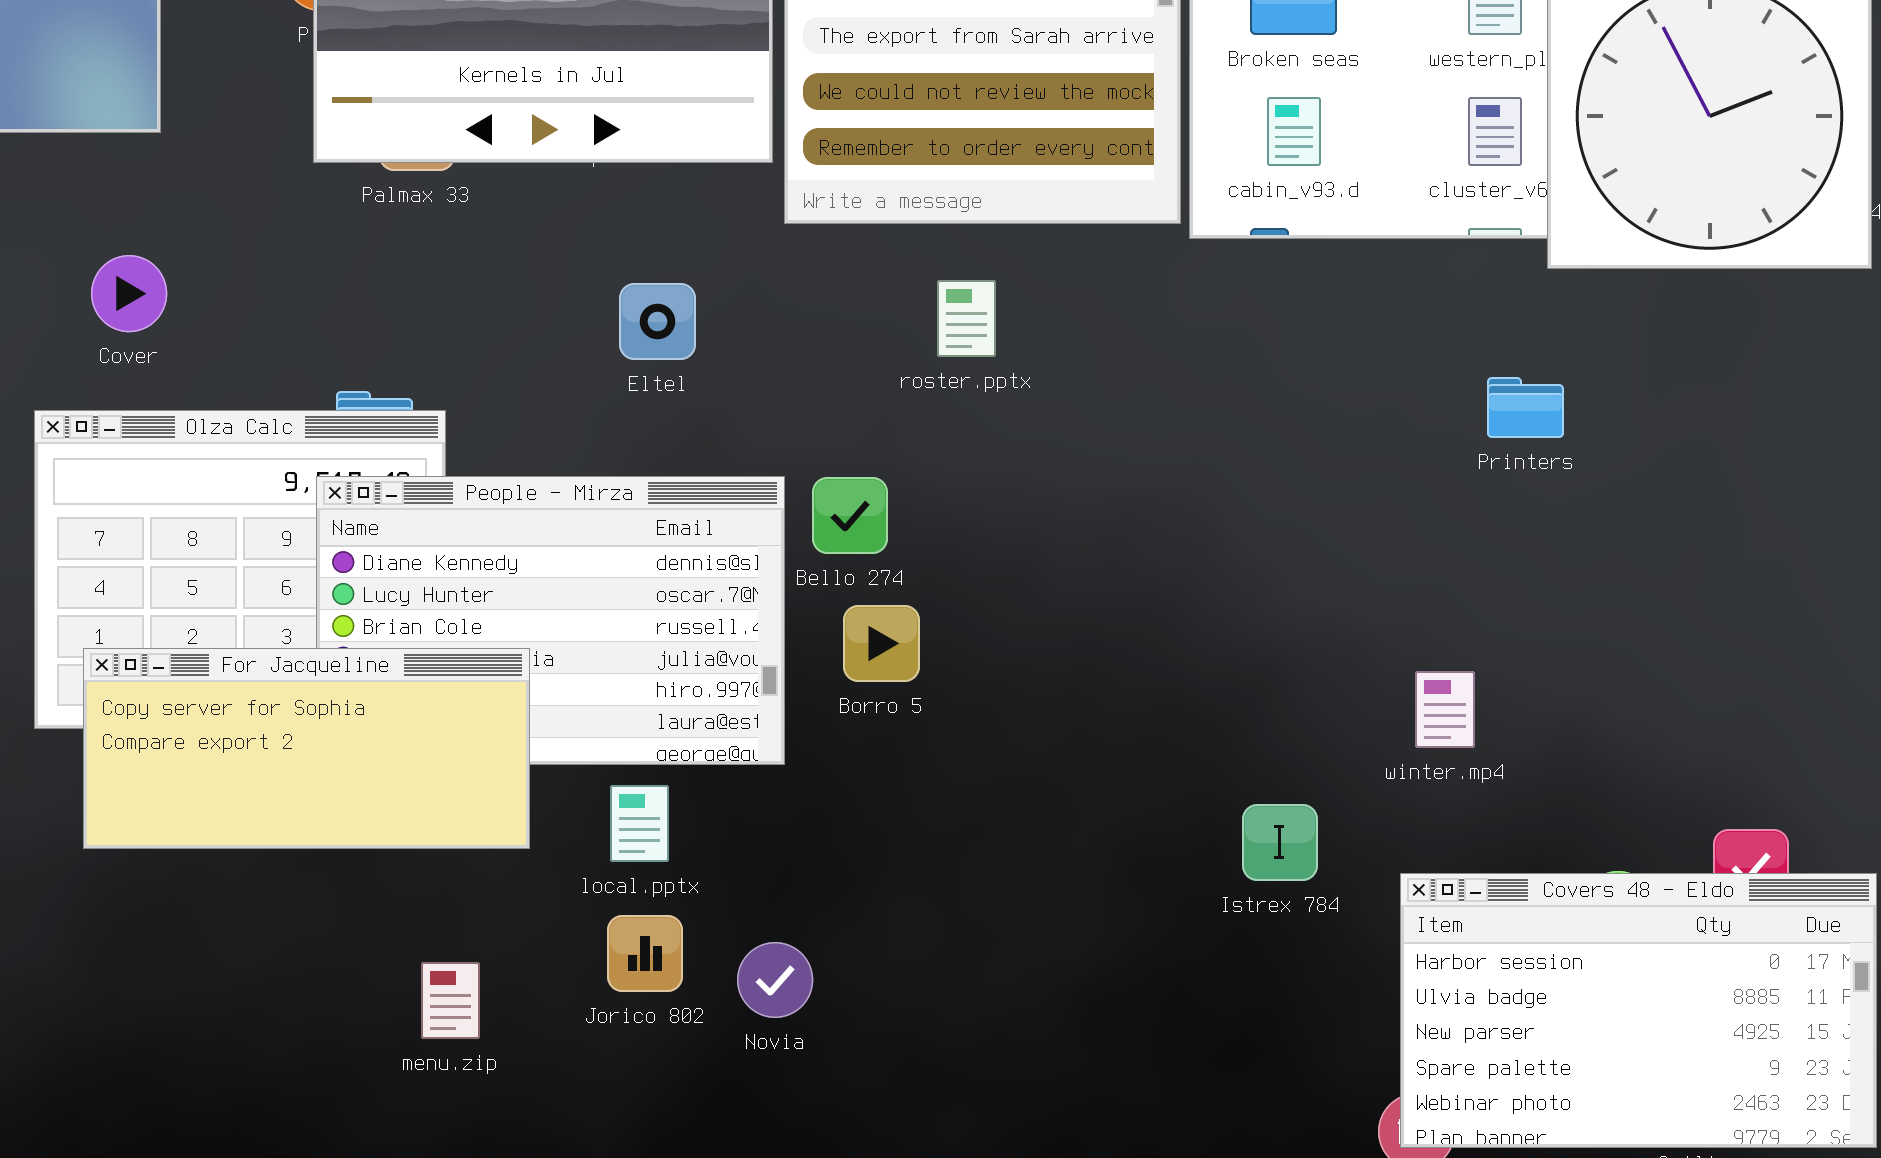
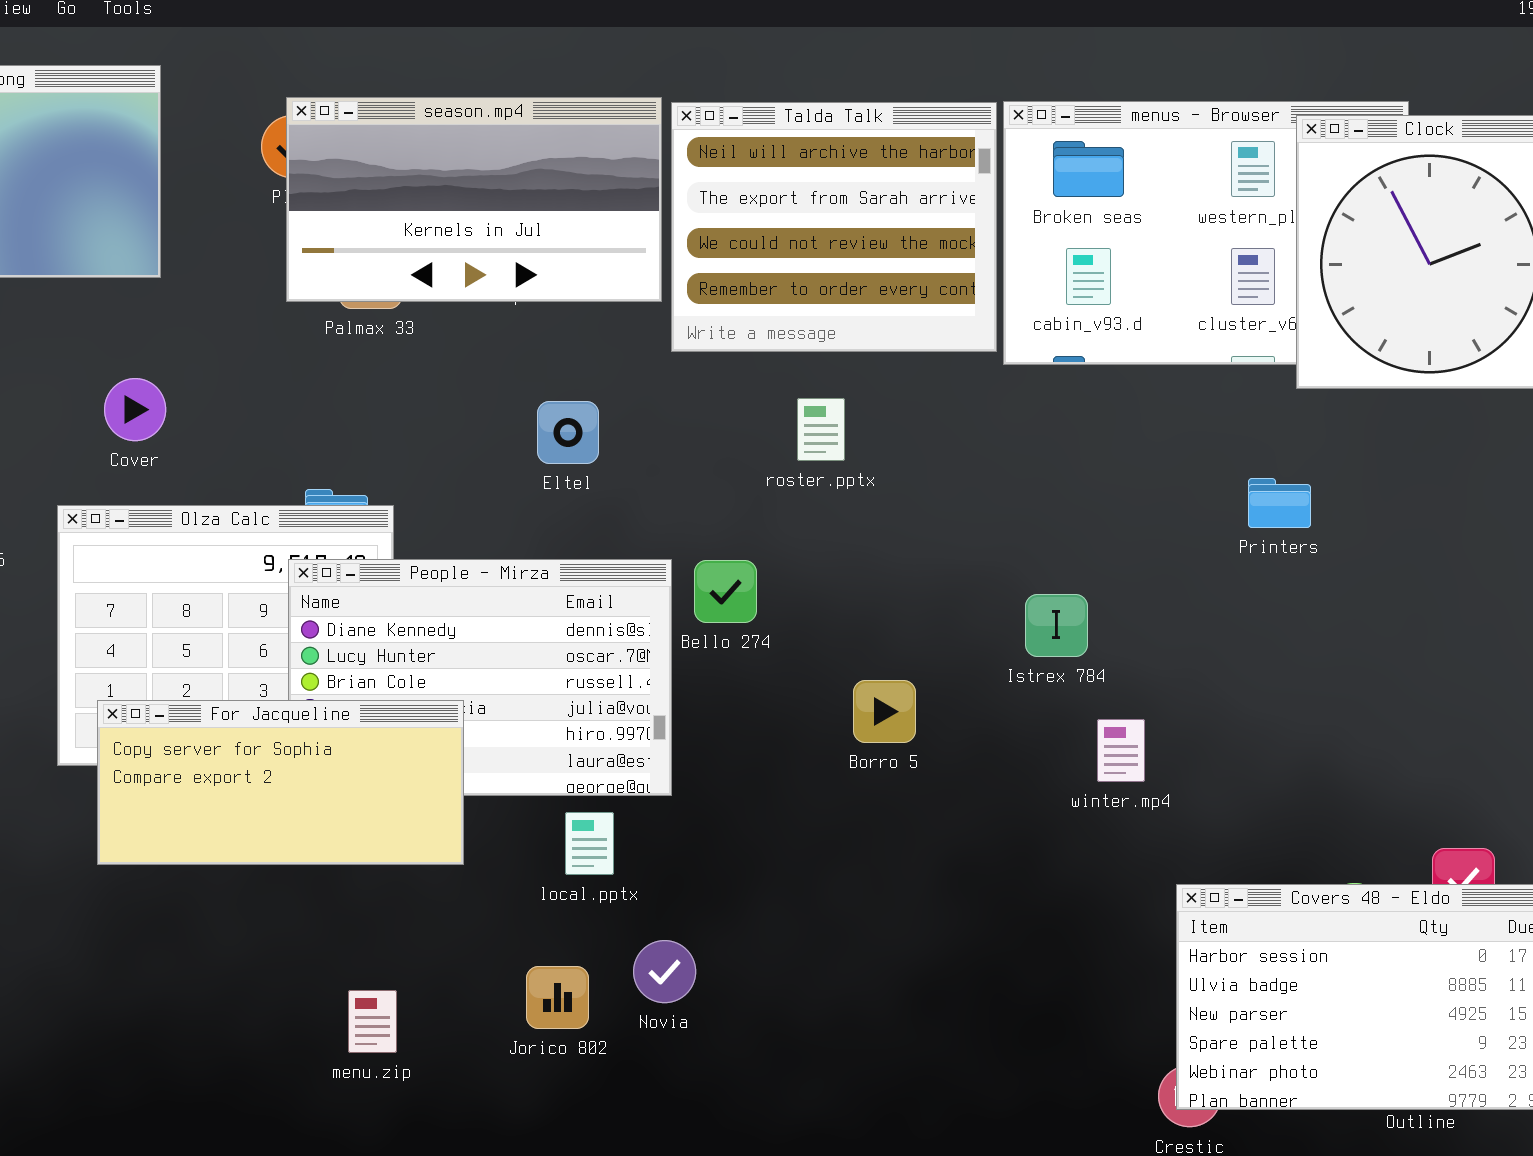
Borro 5: [843,605,920,682] -> [853,680,916,743], moved
winter.mp4: [1415,671,1475,748] -> [1097,719,1145,782], moved
local.pptx: [610,785,669,862] -> [565,812,614,875], moved
Istrex 784: [1242,804,1318,881] -> [1025,594,1088,657], moved
Jorico 802: [607,915,683,992] -> [526,966,589,1029], moved
menu.zip: [421,962,480,1039] -> [348,990,397,1053], moved

